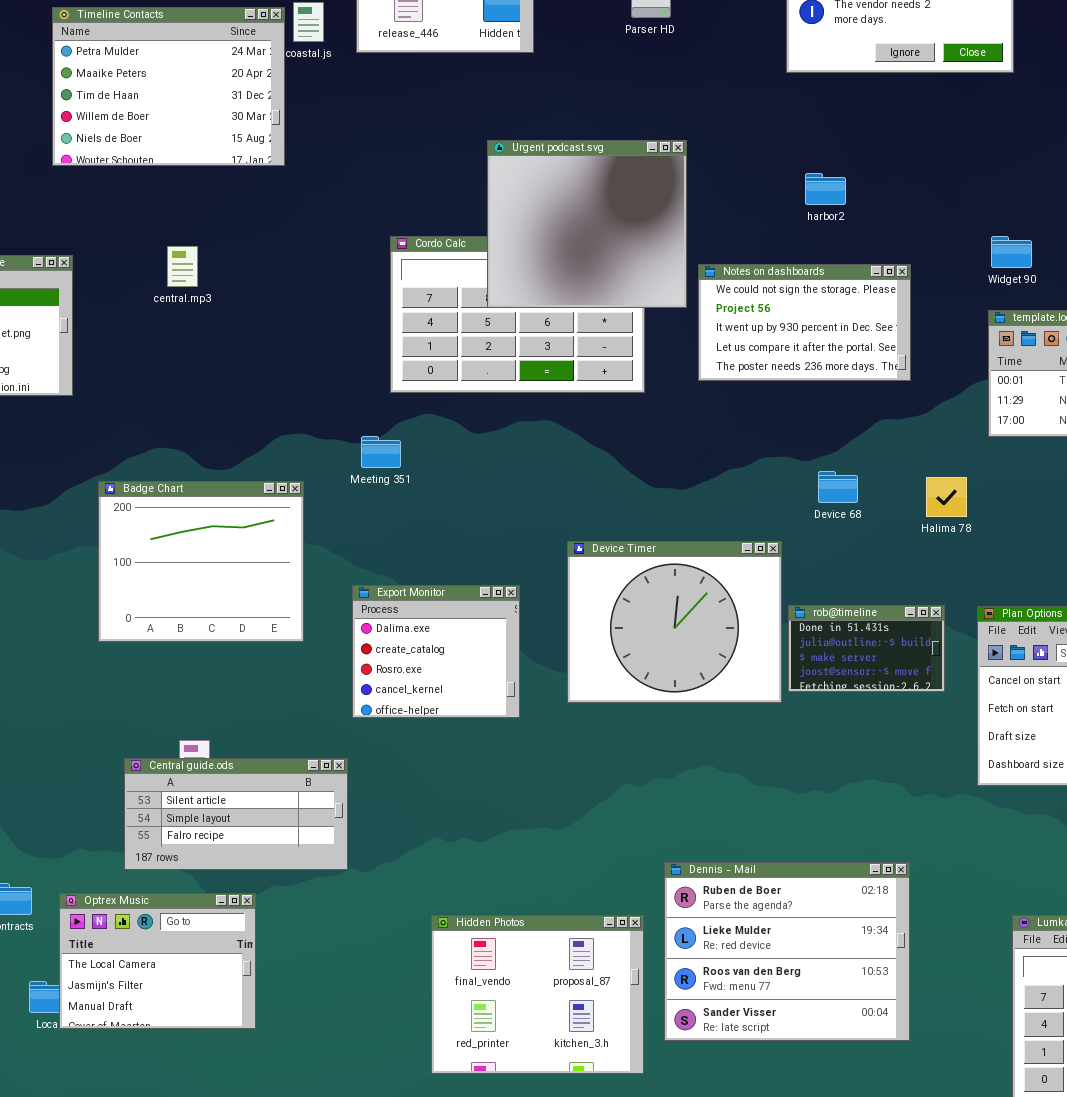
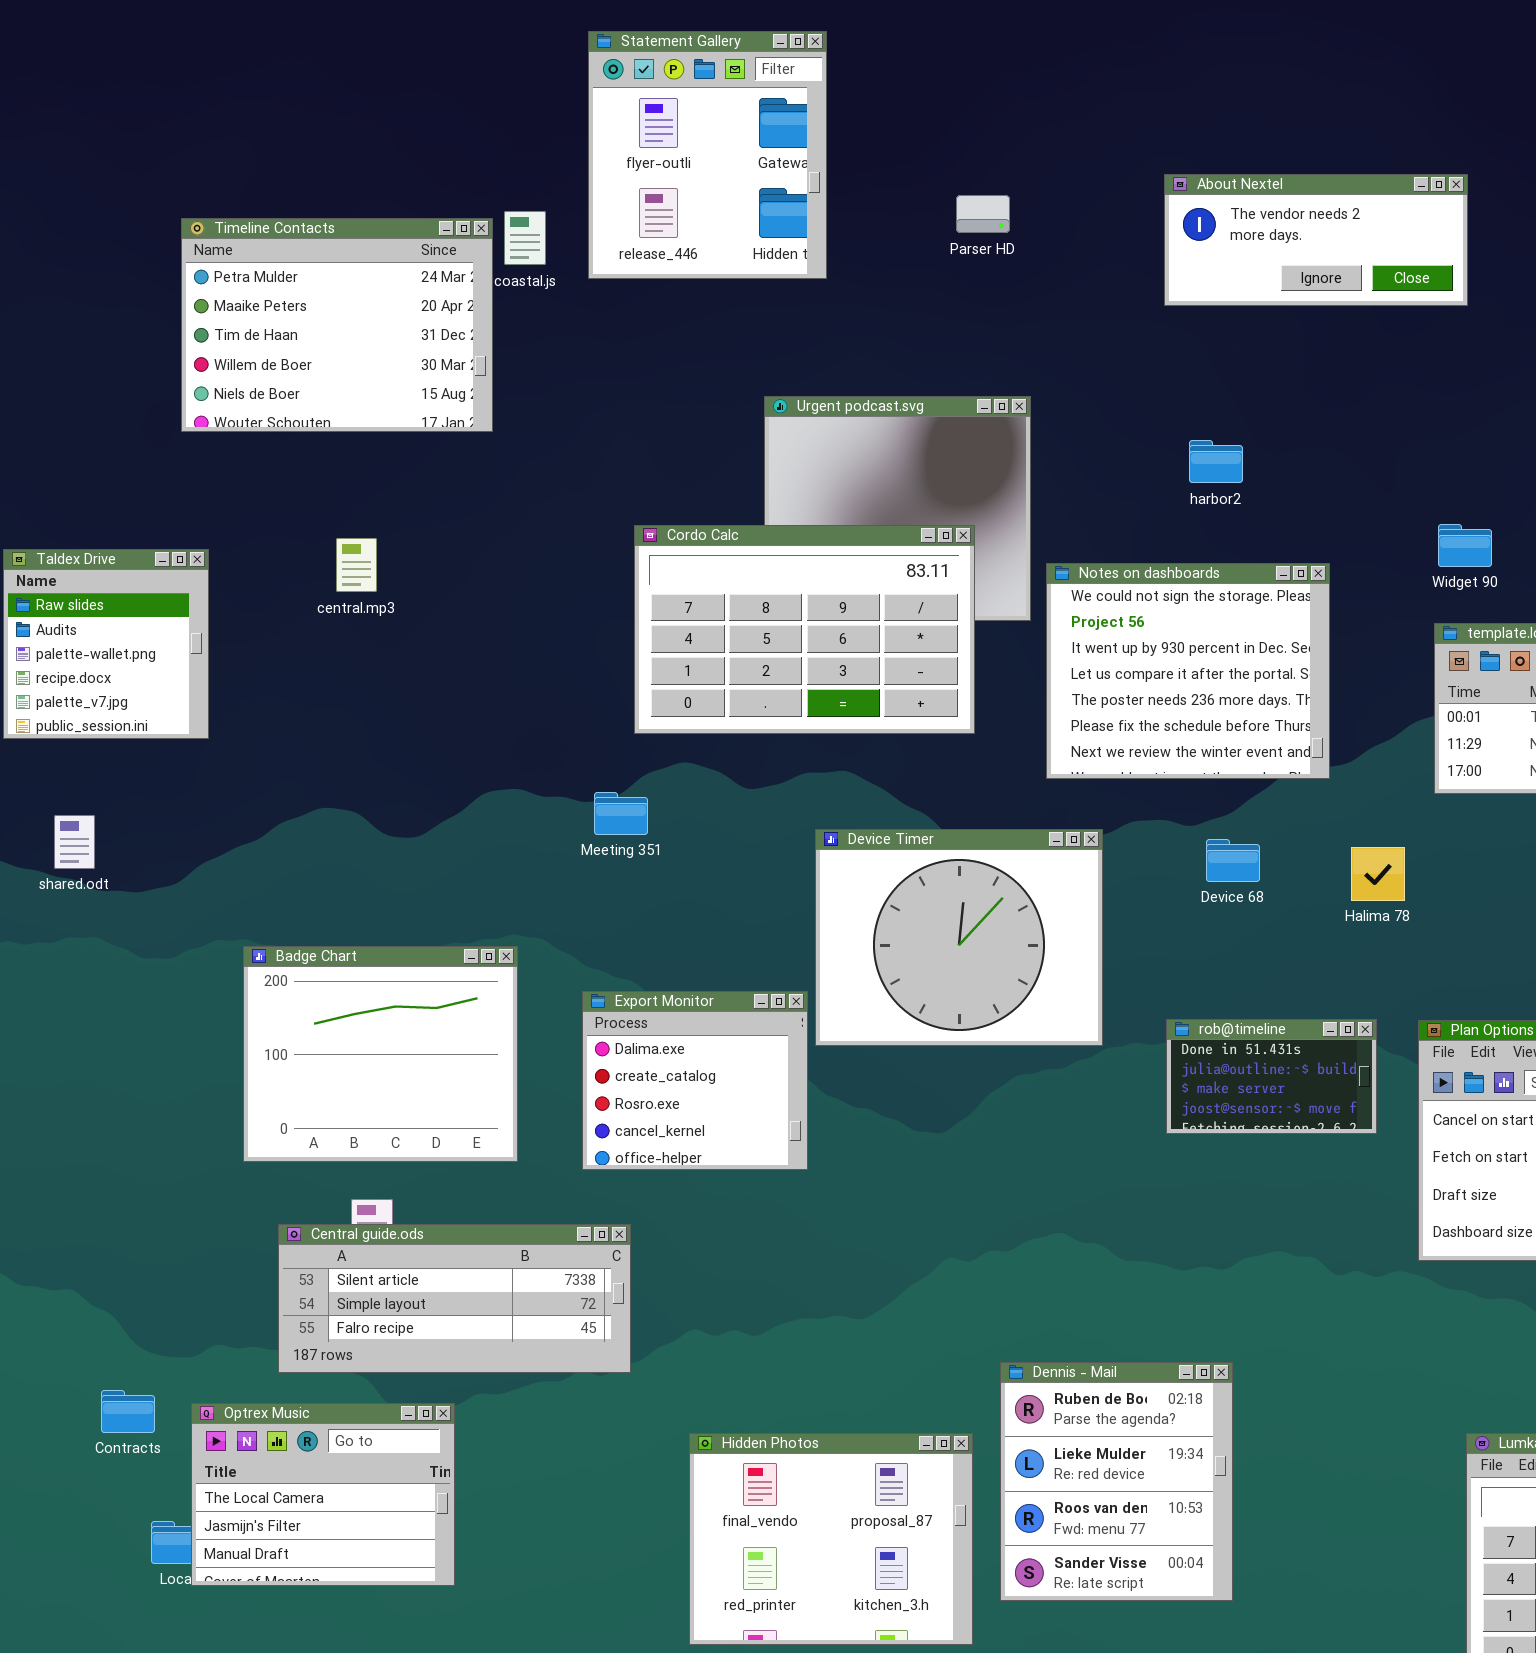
Cordo Calc: [390,236,645,393] -> [634,525,975,734], raised
Notes on dashboards: [698,264,911,381] -> [1046,563,1330,779], resized
Badge Chart: [98,481,304,642] -> [243,946,518,1162], moved
Device Timer: [567,541,782,703] -> [815,829,1103,1046], moved
Central guide.ods: [124,758,348,870] -> [278,1224,631,1373], resized
Dennis - Mail: [664,862,910,1041] -> [1000,1362,1233,1601], resized

